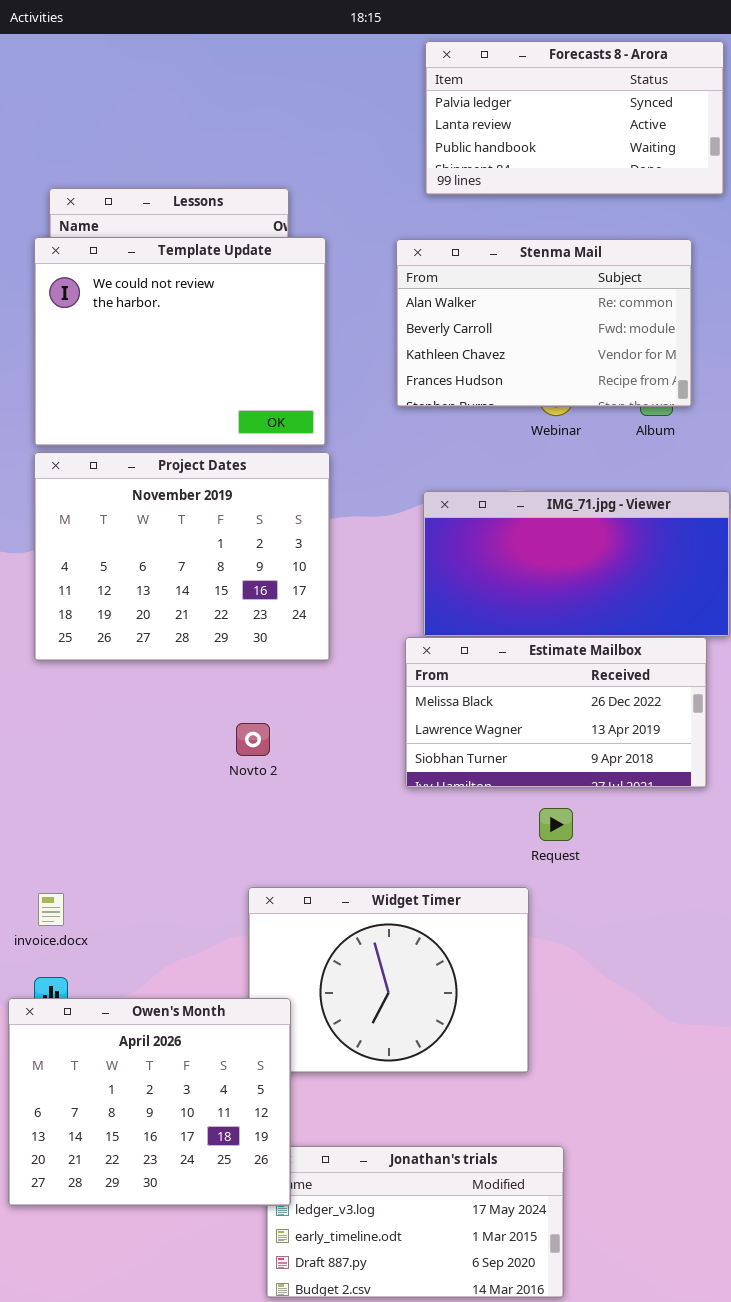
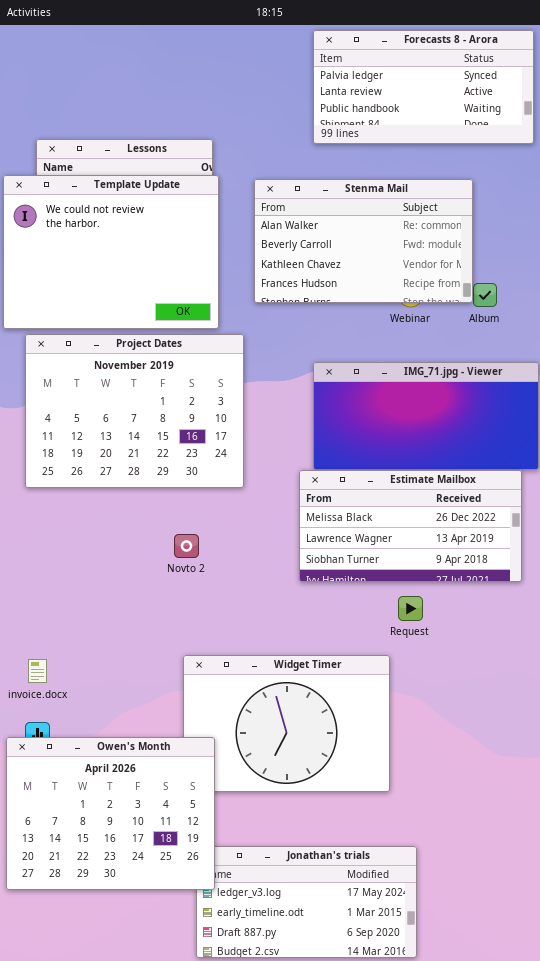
Template Update: [34,237,326,446] -> [3,175,219,329], moved
Stenma Mail: [396,239,692,407] -> [254,179,473,303], moved

